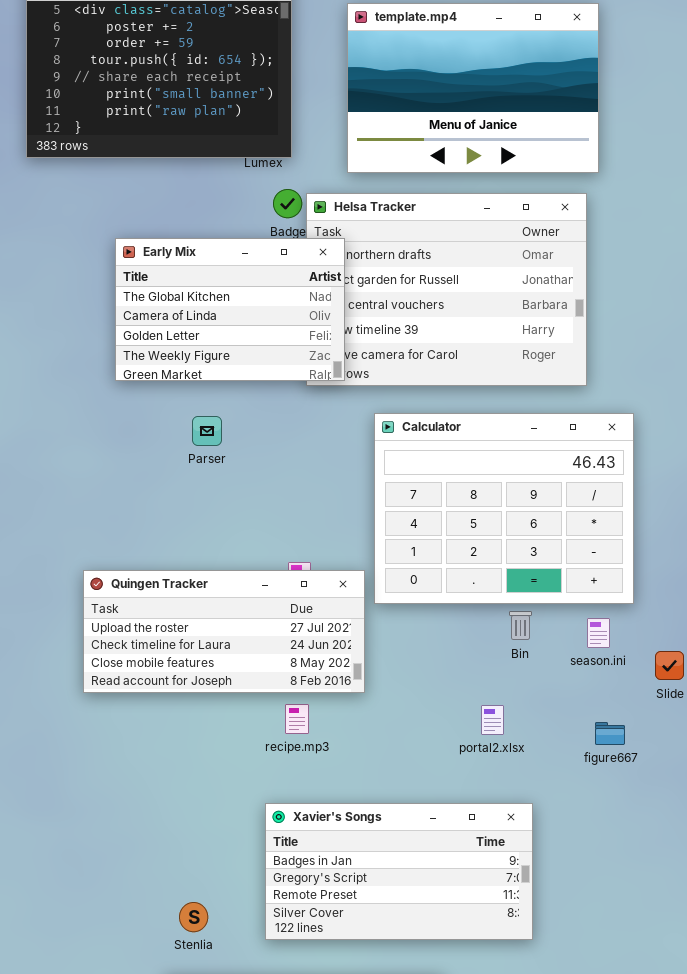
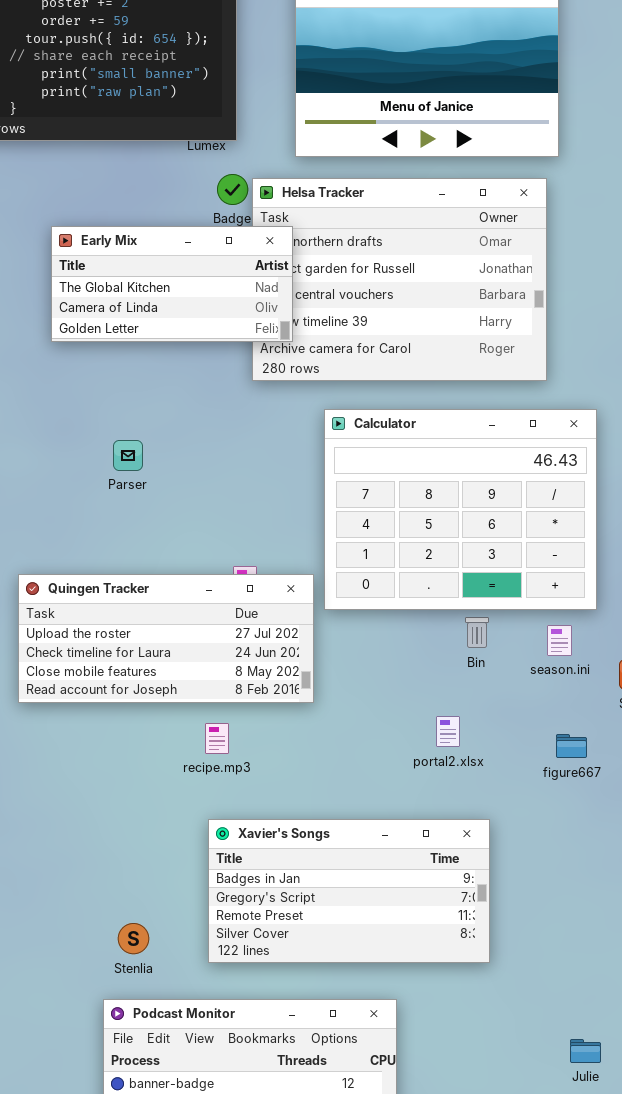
Early Mix: [115,238,345,381] -> [51,226,293,342], resized
Parser: [192,416,222,446] -> [113,440,143,471], moved
recipe.mp3: [285,704,309,734] -> [205,723,229,754], moved

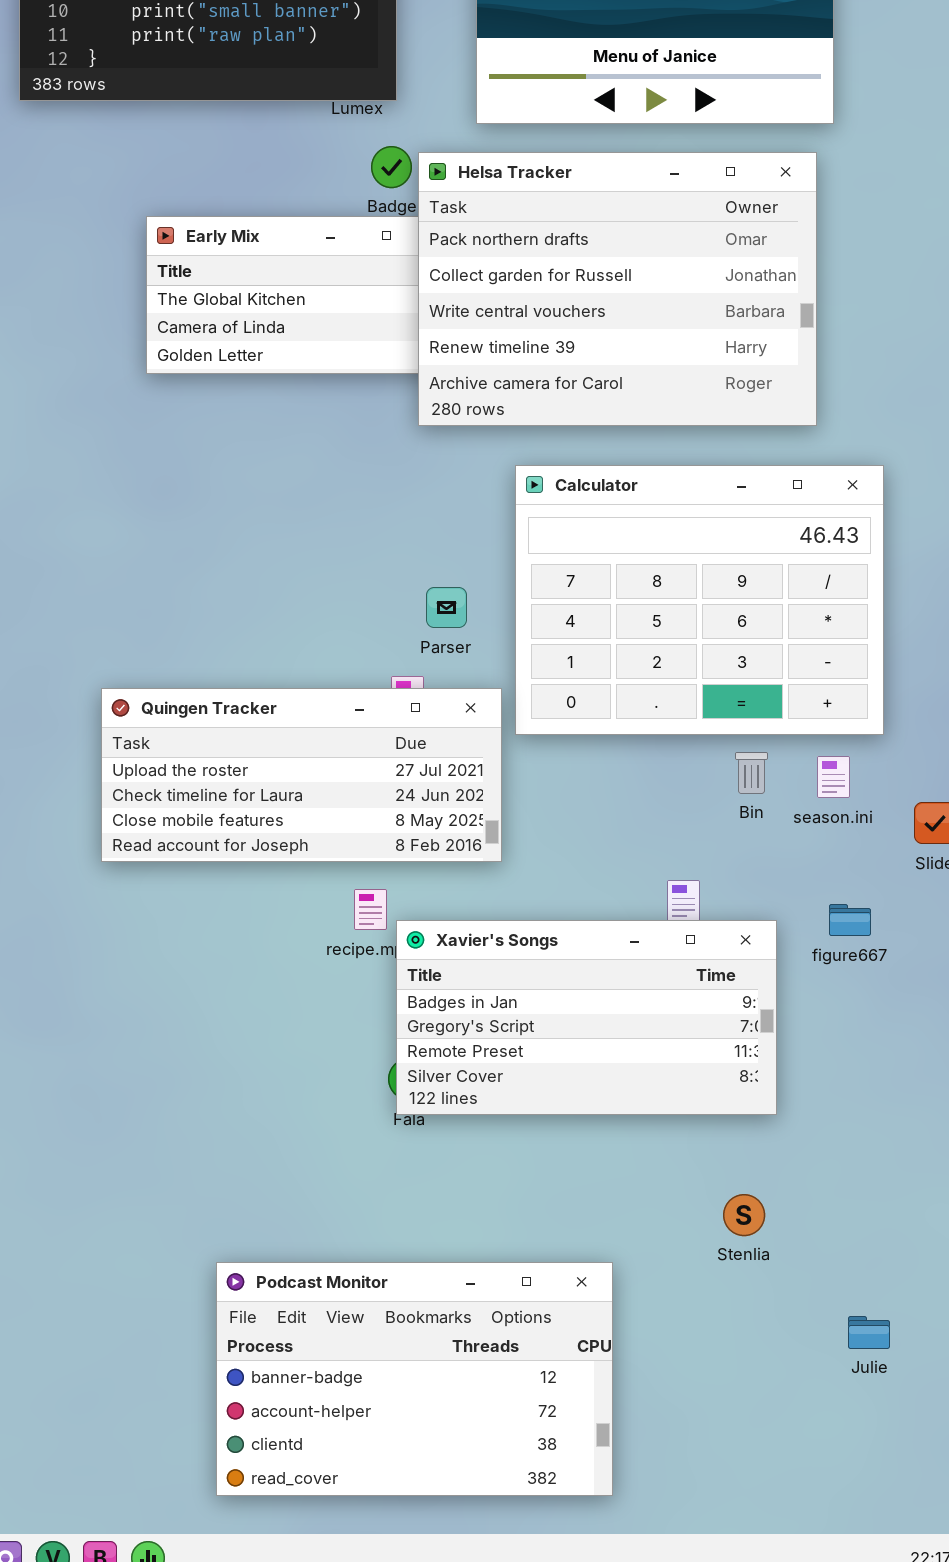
Helsa Tracker: [252,178,547,381] -> [418,152,817,426], raised
Parser: [113,440,143,471] -> [426,587,467,628], moved
Bin: [465,617,489,648] -> [735,752,768,794], moved
Xavier's Songs: [208,819,490,963] -> [396,920,777,1115], moved
Stenlia: [118,923,149,954] -> [723,1194,765,1236], moved

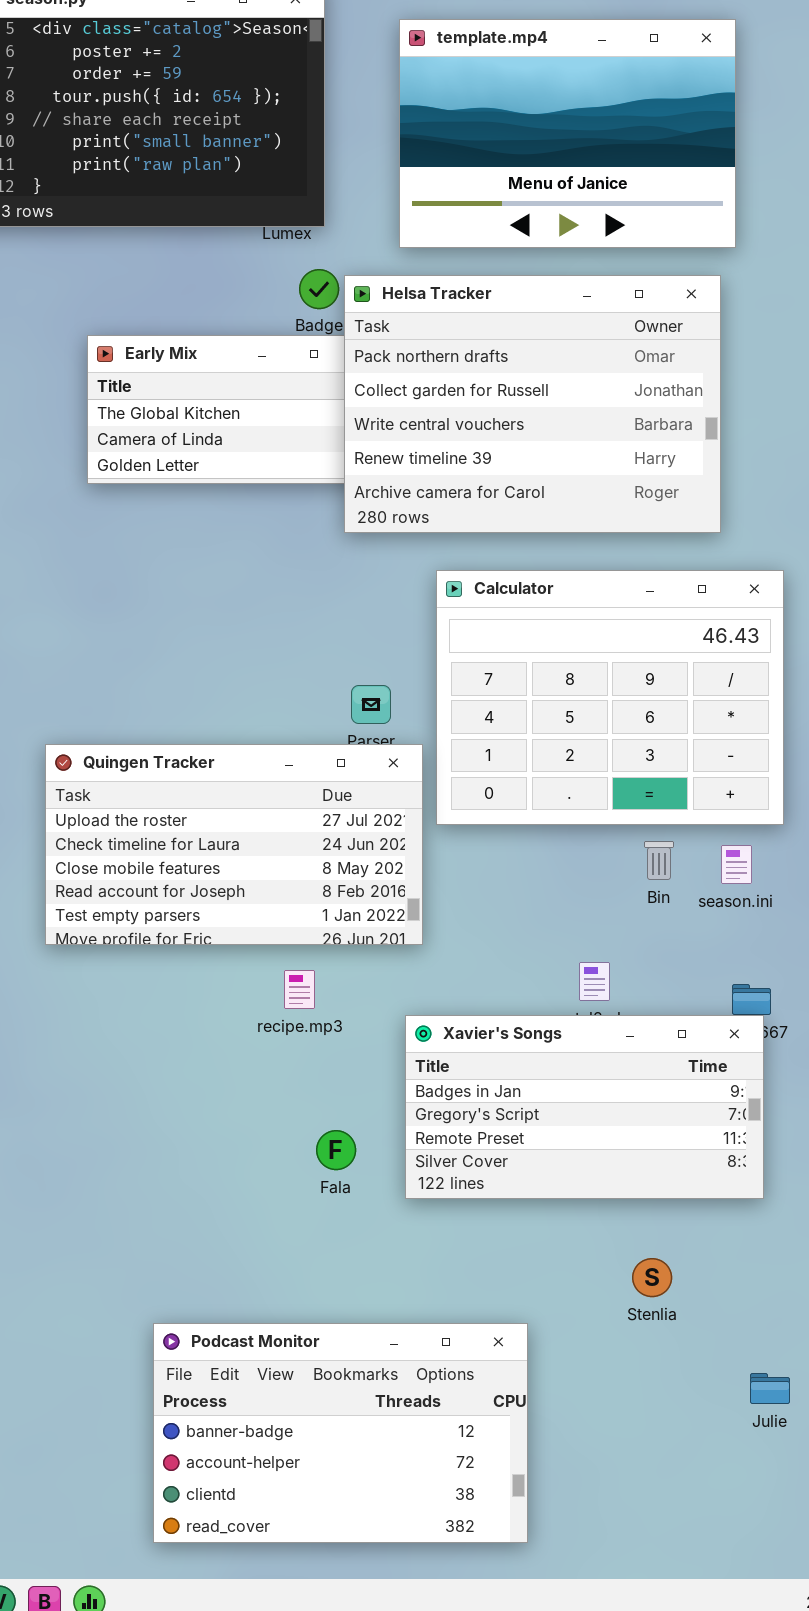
Quingen Tracker: [101,688,502,862] -> [45,744,423,945], resized
Xavier's Songs: [396,920,777,1115] -> [405,1015,764,1199], moved

